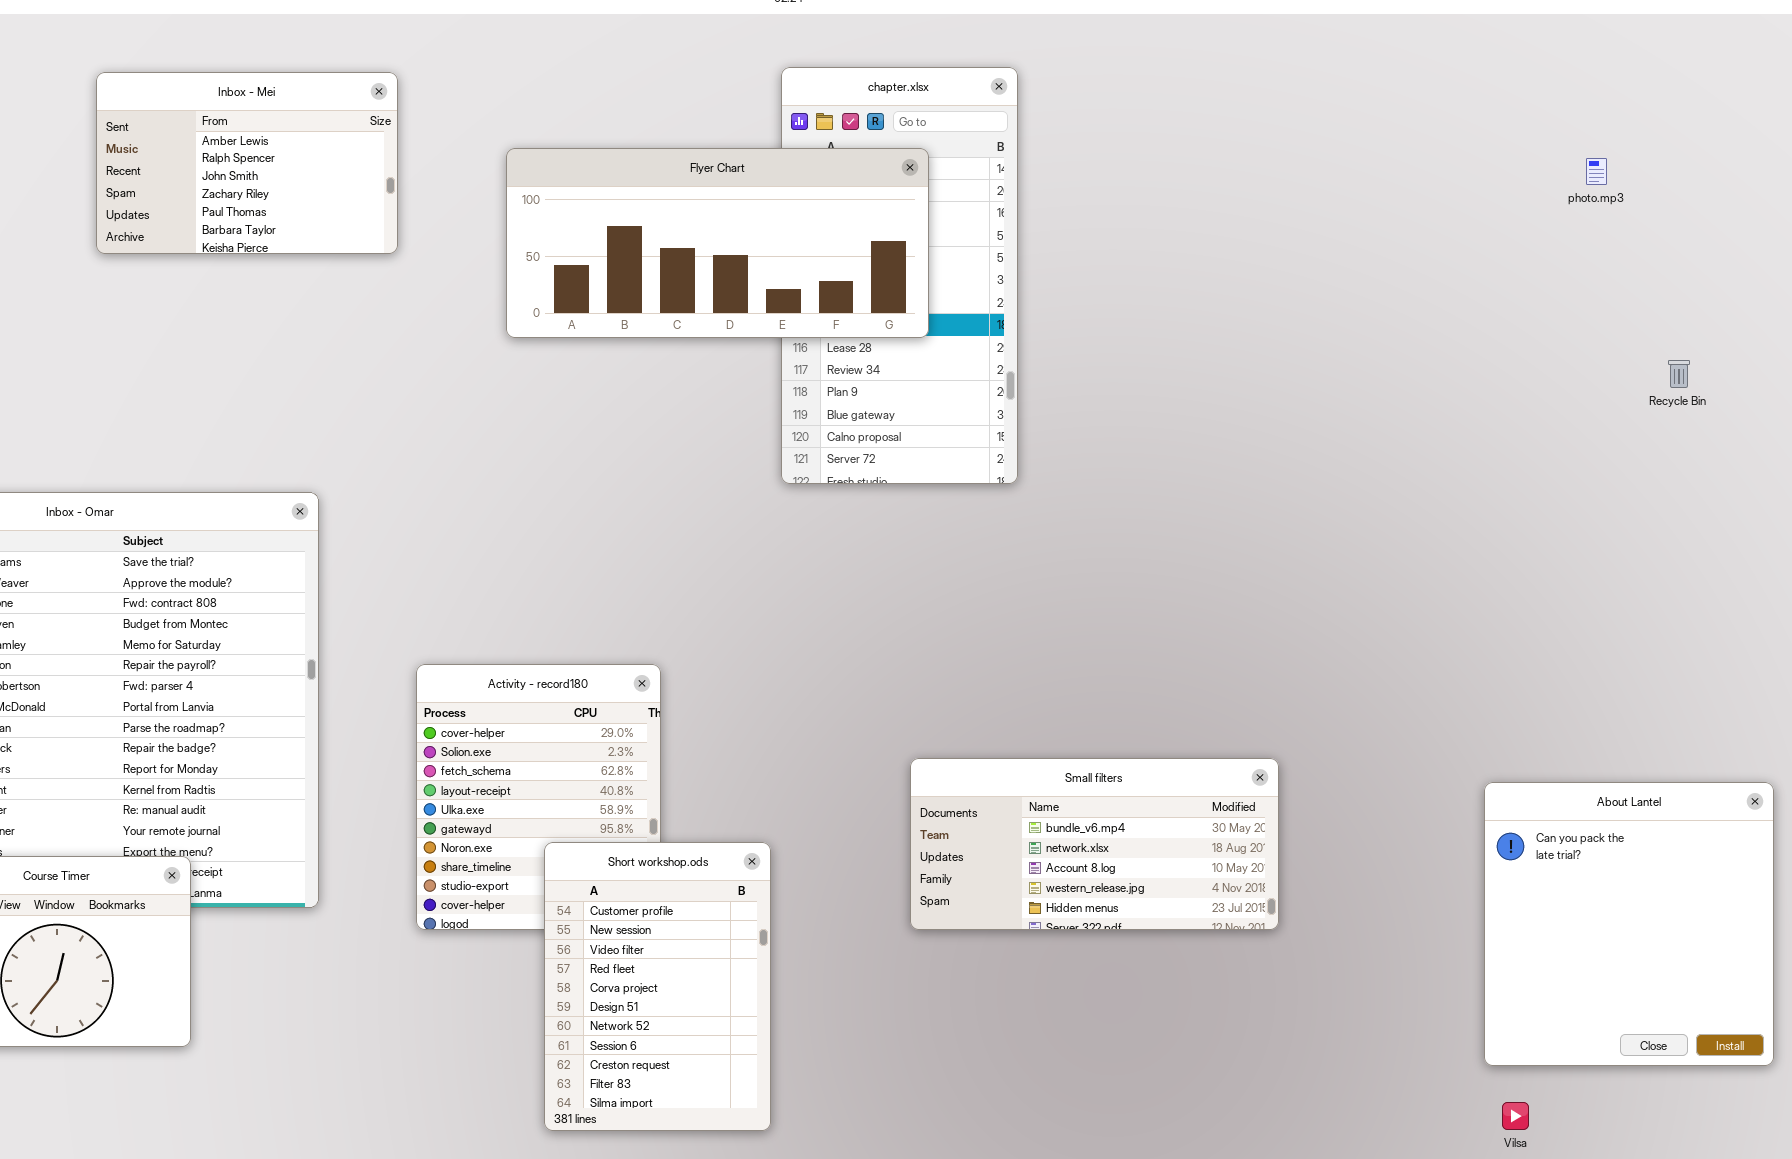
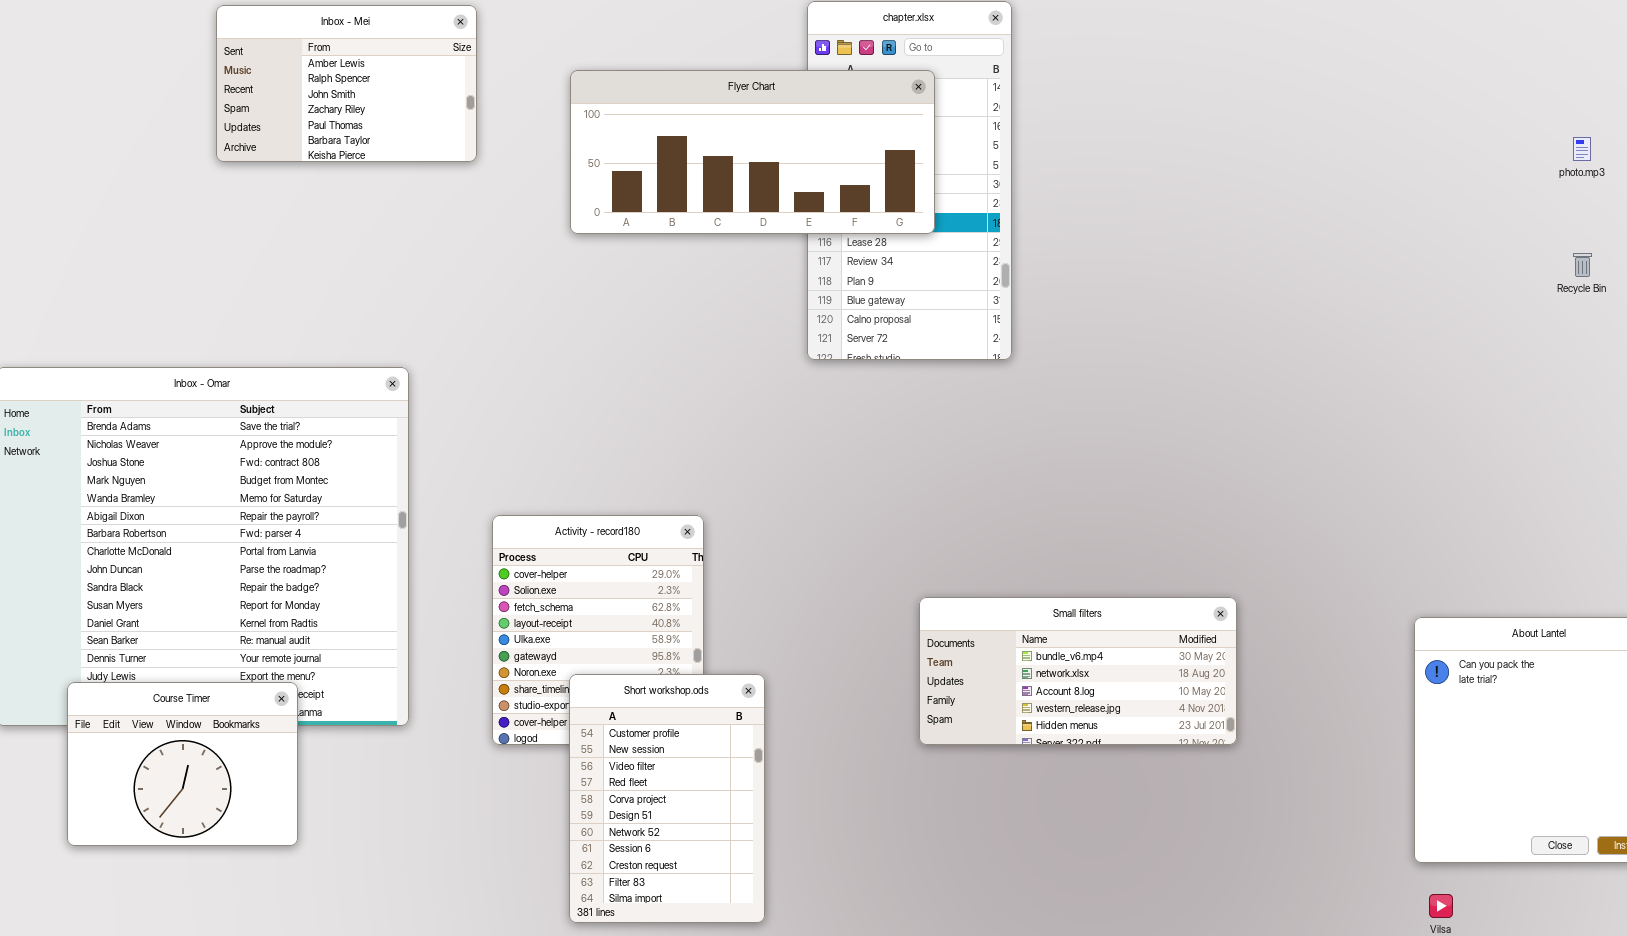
photo.mp3: [1586,158,1607,185] -> [1573,137,1591,161], moved
Short workshop.ods: [544,842,771,1131] -> [569,674,765,923], moved

